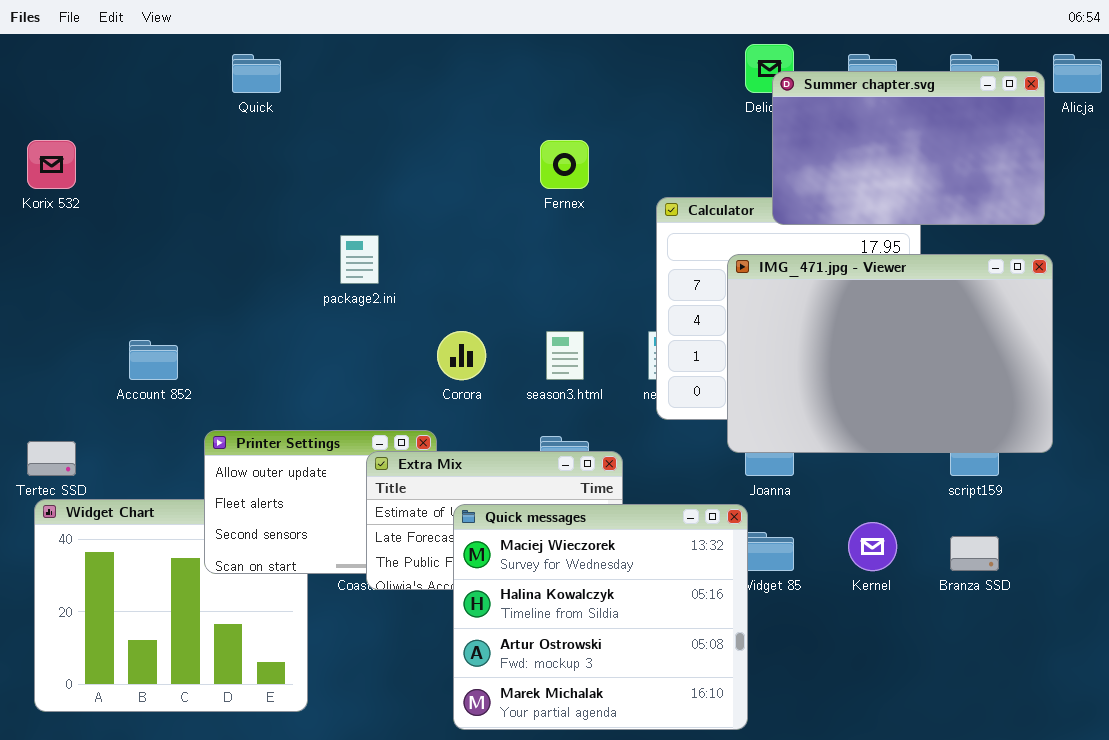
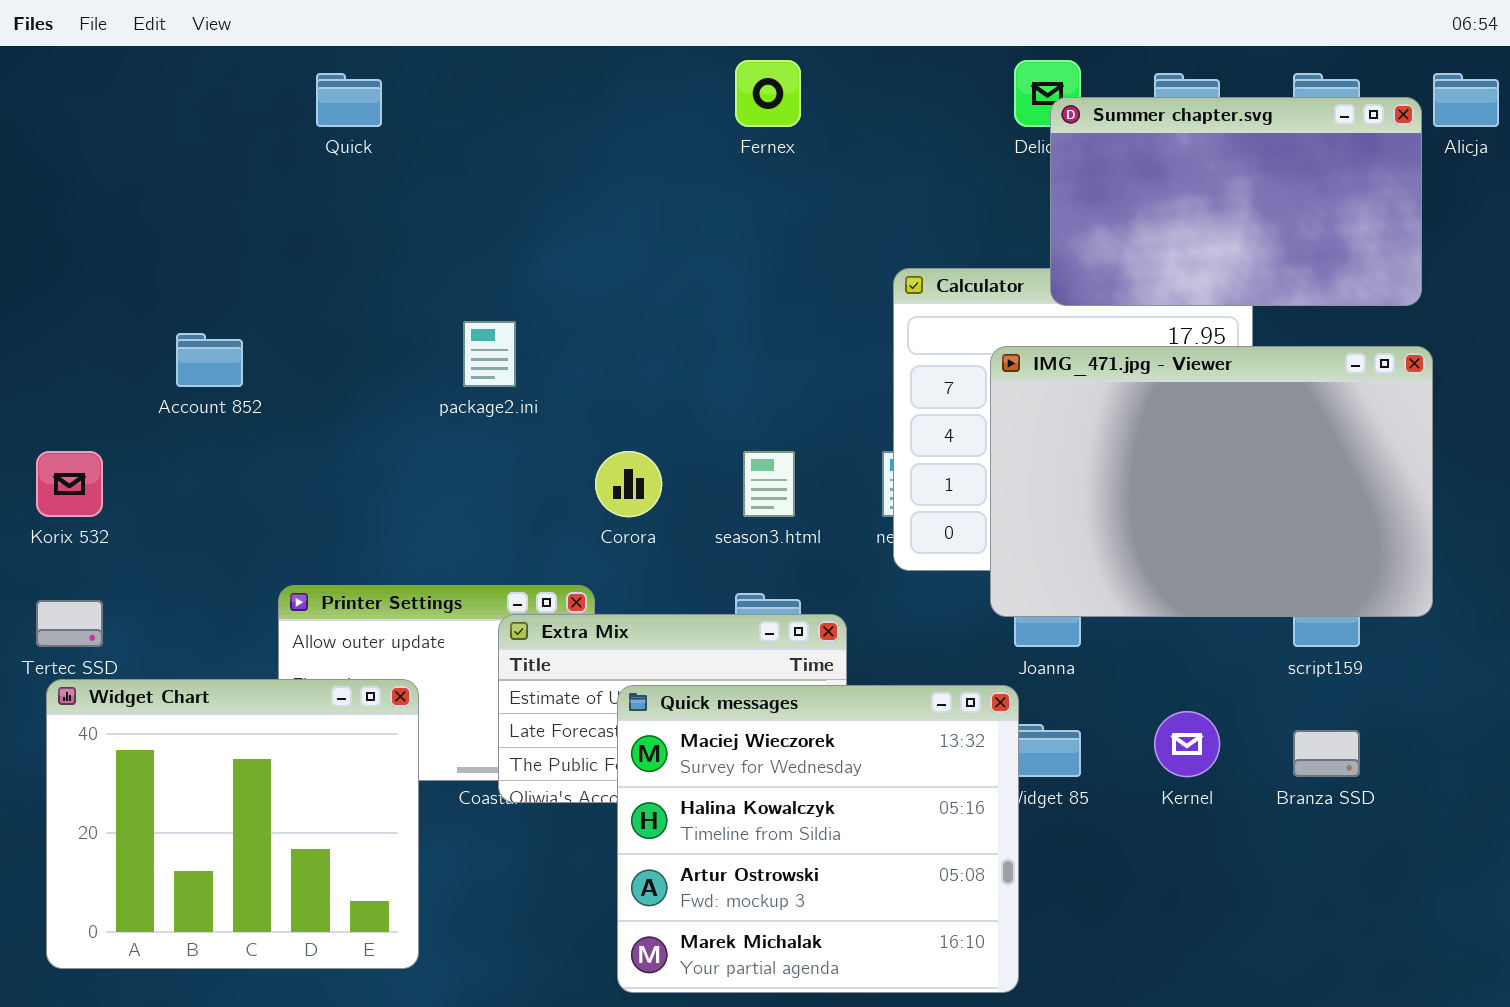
Korix 532: [27,140,76,189] -> [36,451,103,517], moved
Fernex: [540,140,589,189] -> [735,60,801,127], moved
Account 852: [129,340,178,380] -> [176,333,243,387], moved
Widget Chart: [34,499,308,712] -> [46,679,419,969], raised

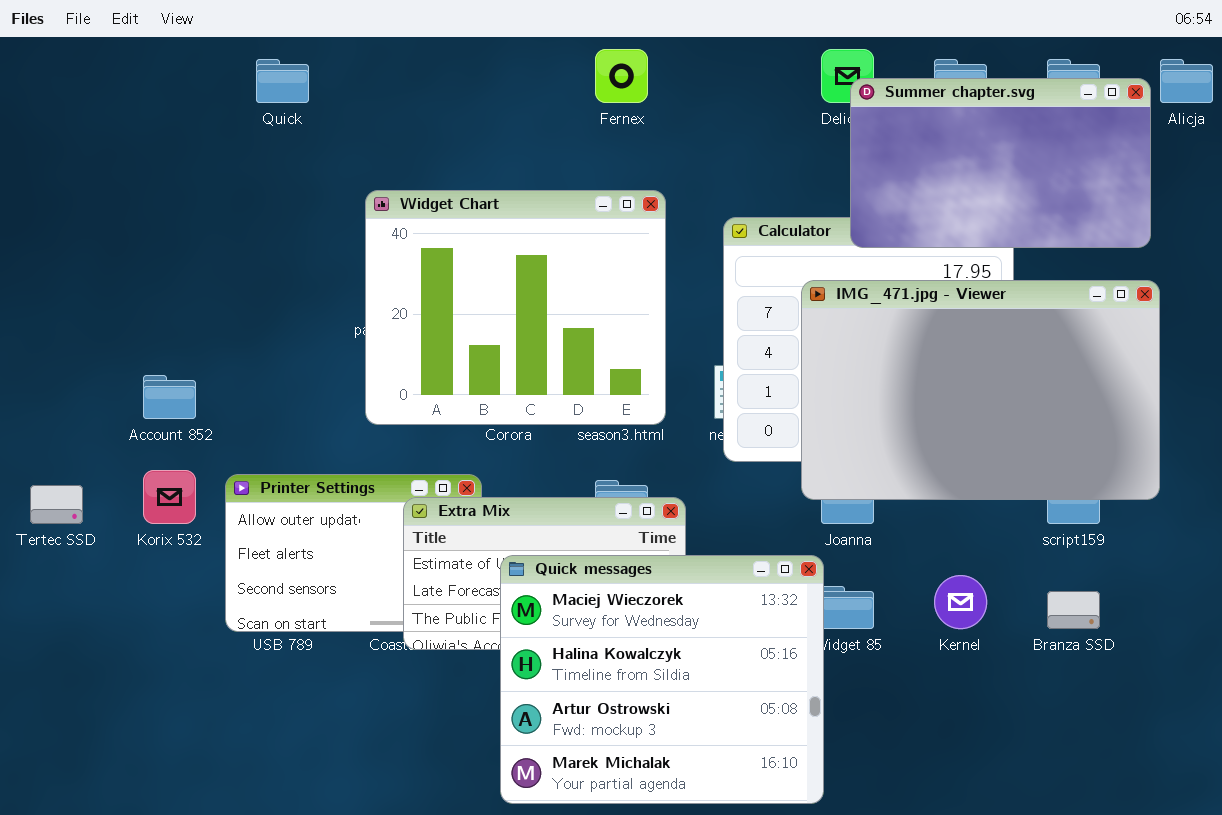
Account 852: [176,333,243,387] -> [143,375,196,419], moved
Korix 532: [36,451,103,517] -> [143,470,196,524], moved
Widget Chart: [46,679,419,969] -> [365,190,666,425], moved

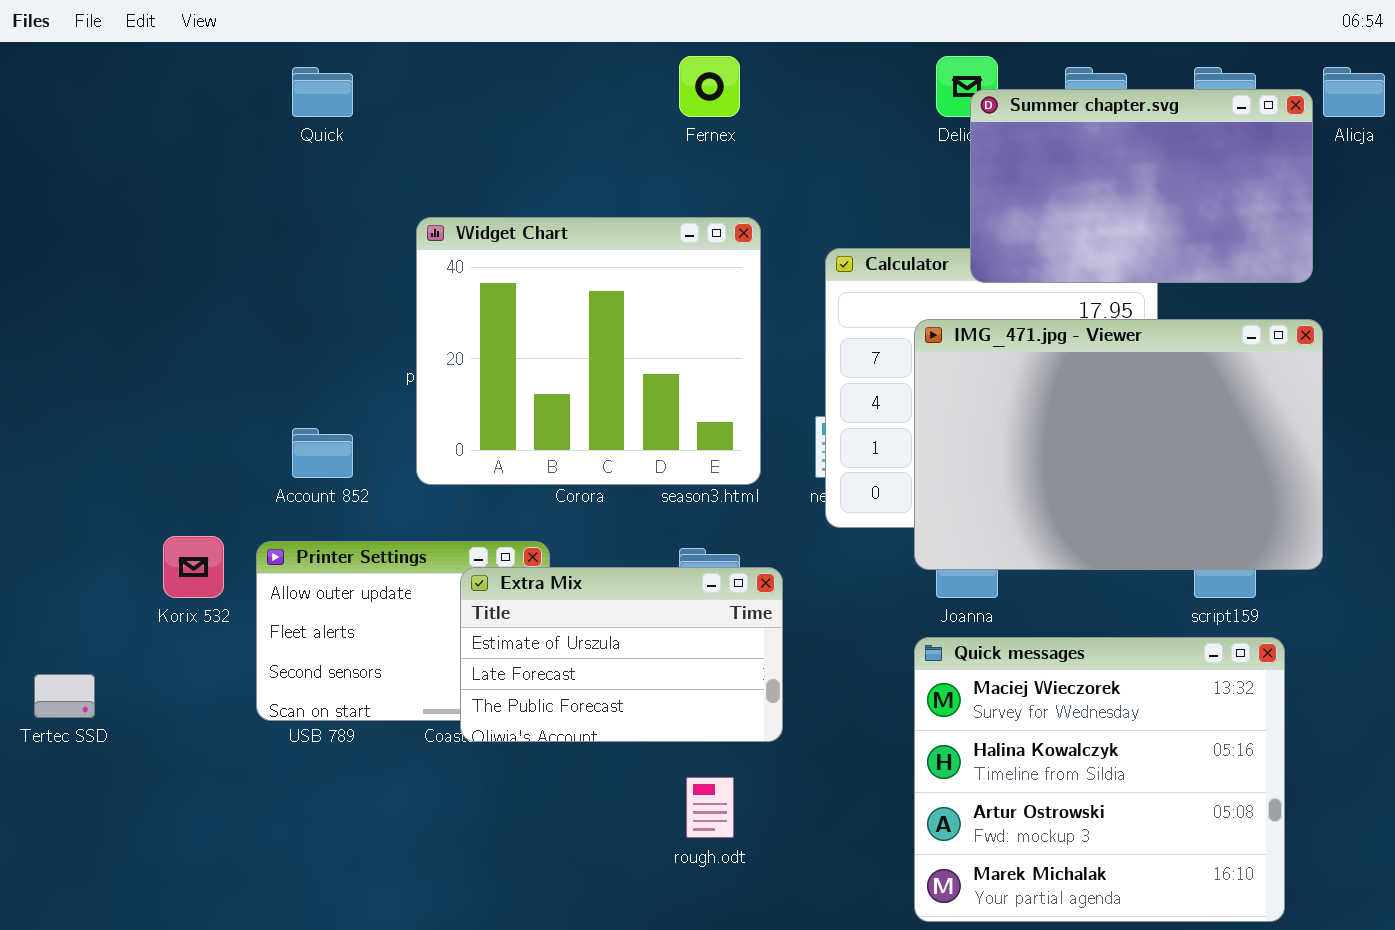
Account 852: [143,375,196,419] -> [292,428,353,478], moved
Tertec SSD: [30,485,83,524] -> [34,674,95,718], moved
Quick messages: [500,555,824,804] -> [914,637,1285,922], moved

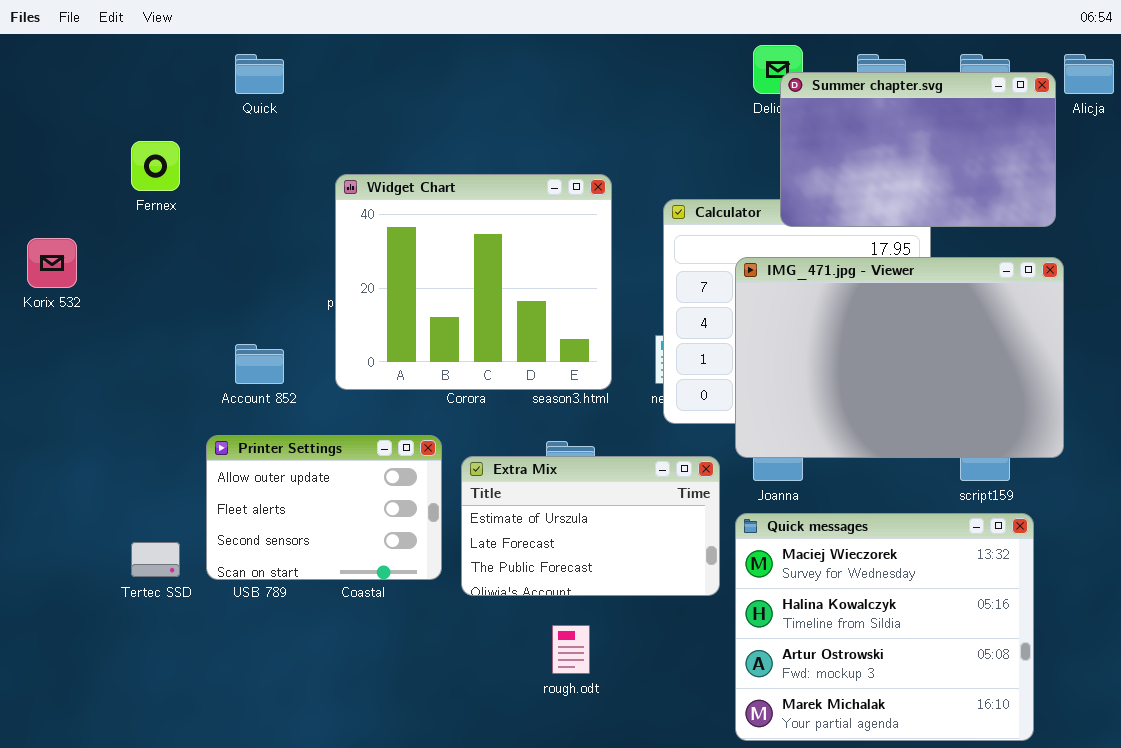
Fernex: [679,56,740,117] -> [131,141,180,191], moved
Korix 532: [163,536,224,598] -> [27,238,77,288], moved
Extra Mix: [460,567,783,742] -> [461,456,720,596], moved
Tertec SSD: [34,674,95,718] -> [131,542,180,577], moved

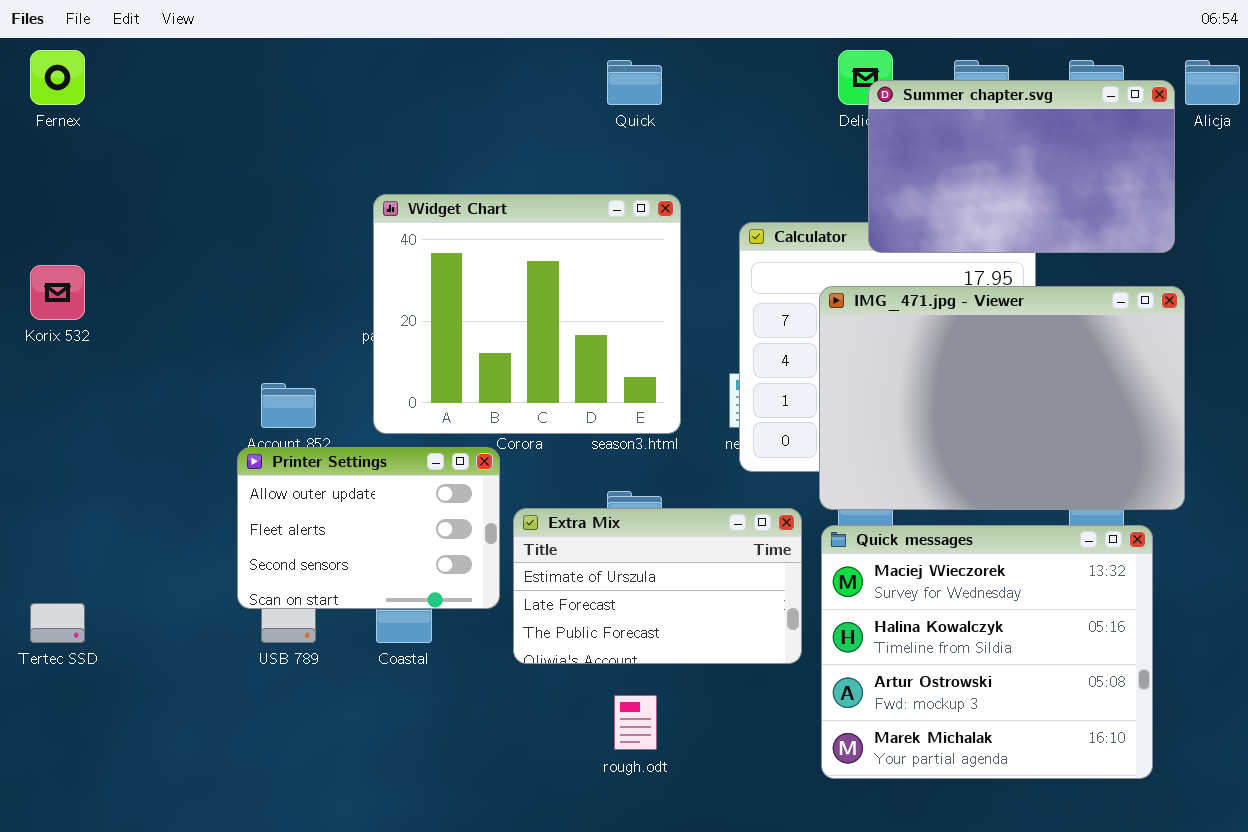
Quick: [235,54,284,94] -> [607,60,662,105], moved
Fernex: [131,141,180,191] -> [30,50,85,105], moved
Printer Settings: [206,435,442,580] -> [237,447,500,609], moved
Quick messages: [735,513,1034,741] -> [821,525,1153,779], moved
Tertec SSD: [131,542,180,577] -> [30,603,85,643], moved

